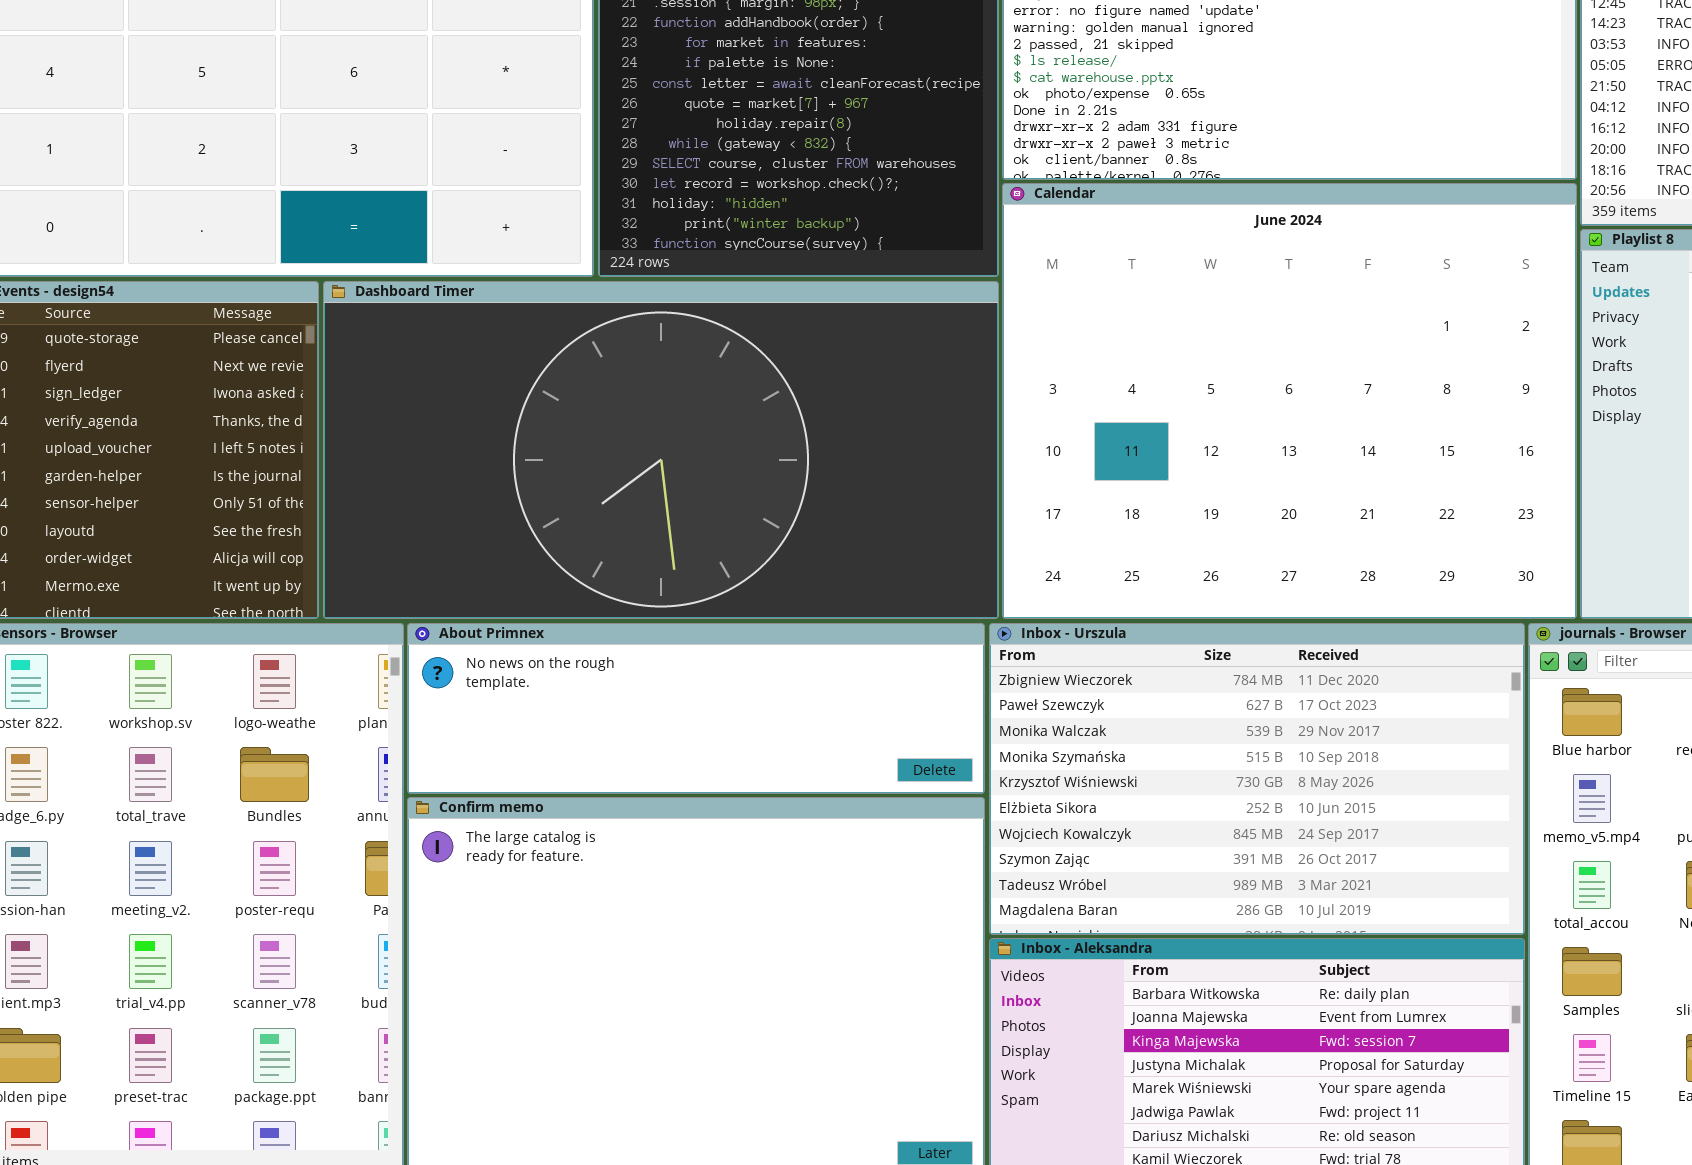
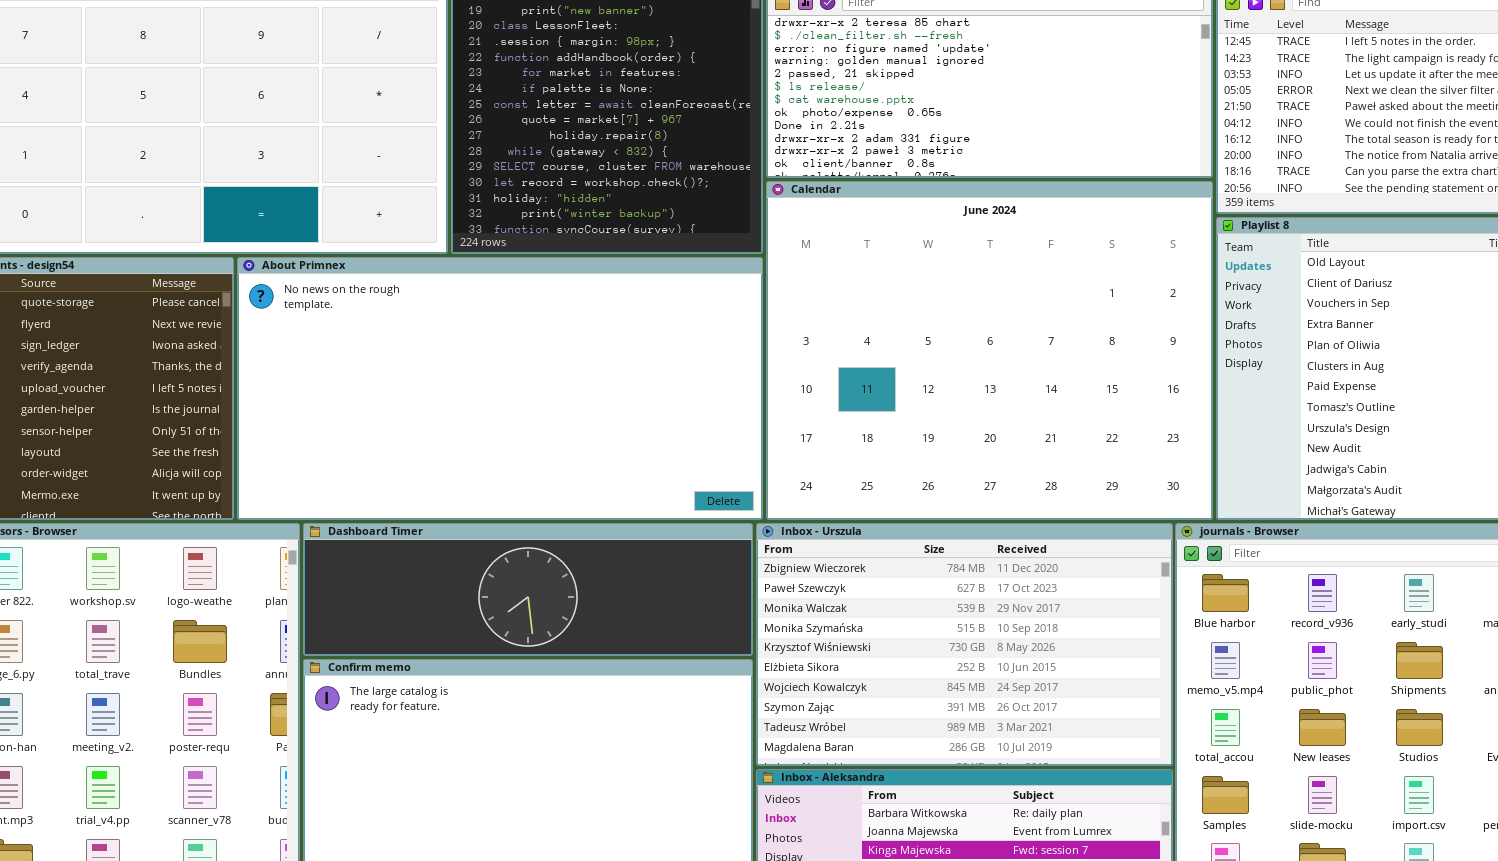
Dashboard Timer: [323,281,999,619] -> [303,523,753,656], moved, resized
About Primnex: [407,623,985,794] -> [237,257,763,520], moved, resized

